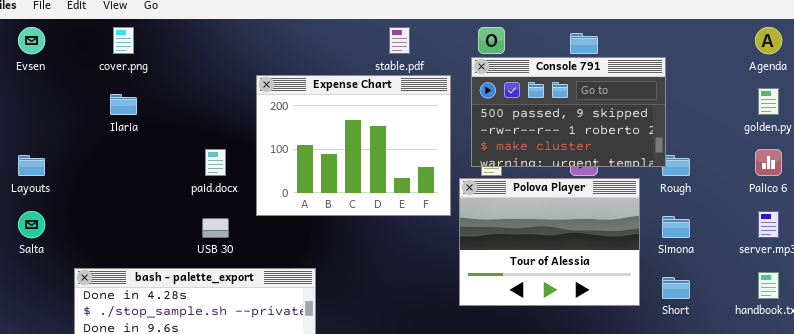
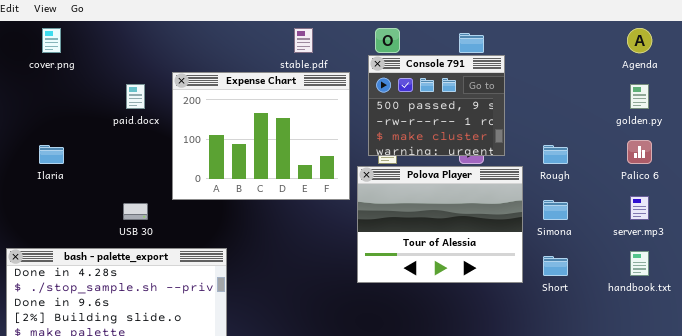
Console 791: [471,57,666,167] -> [368,55,505,156], resized
Ilaria: [110,94,137,115] -> [39,145,64,164], moved
paid.docx: [205,149,226,176] -> [126,84,145,109], moved

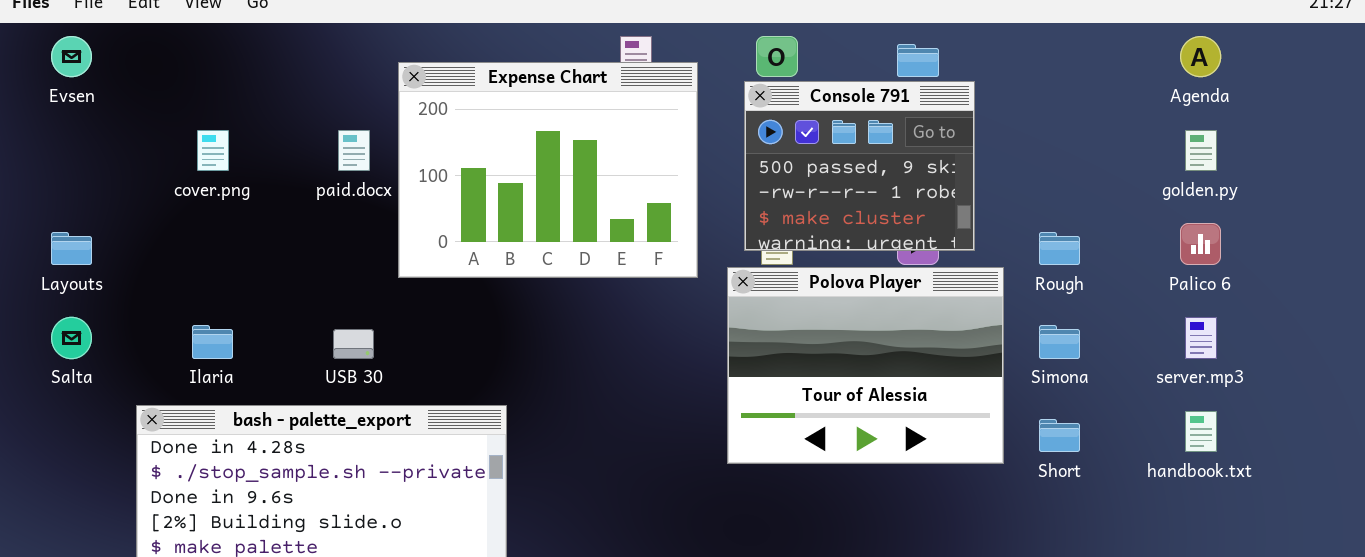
cover.png: [42,28,61,53] -> [197,130,229,171], moved
Expense Chart: [172,72,350,200] -> [398,62,698,278], moved
Ilaria: [39,145,64,164] -> [192,325,233,359], moved

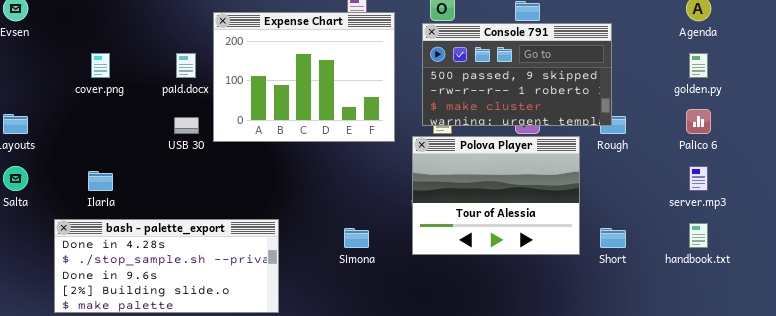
Console 791: [744,81,975,251] -> [422,23,612,126], resized
Simona: [1039,325,1080,359] -> [344,228,369,248], moved
USB 30: [333,329,374,359] -> [174,117,199,134], moved

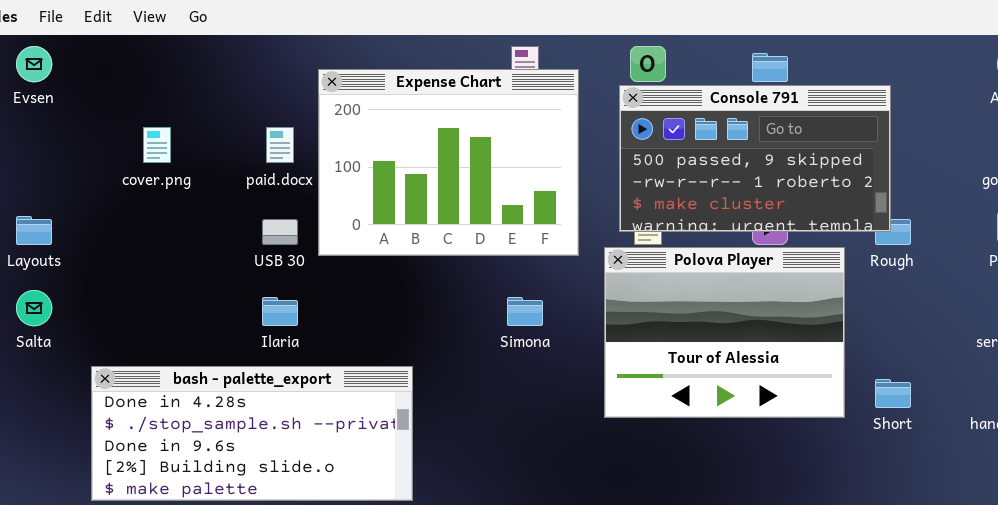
Ilaria: [88,171,113,191] -> [262,297,298,326], moved
Simona: [344,228,369,248] -> [507,297,543,326], moved

